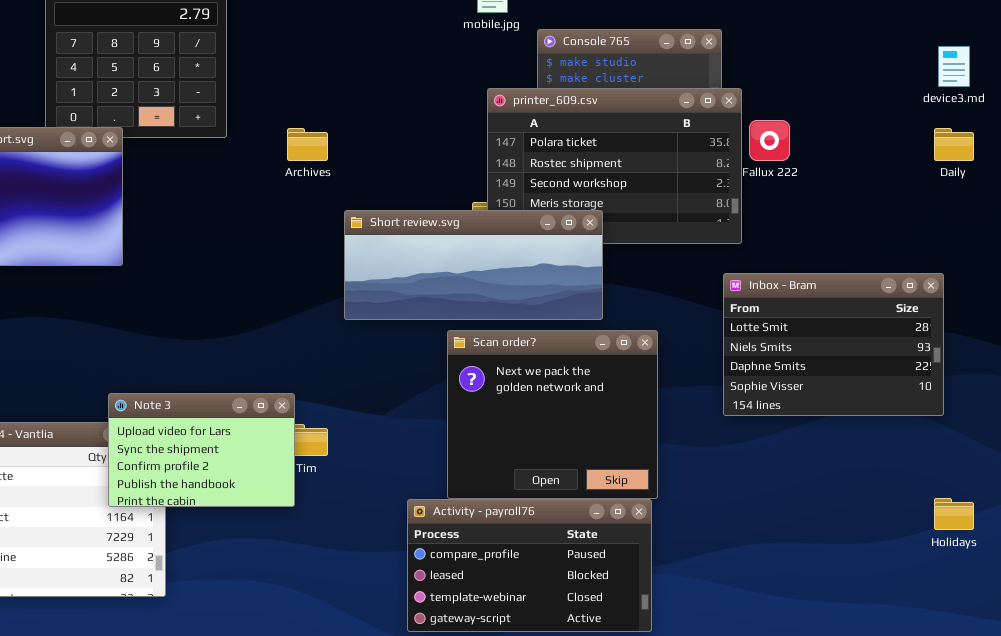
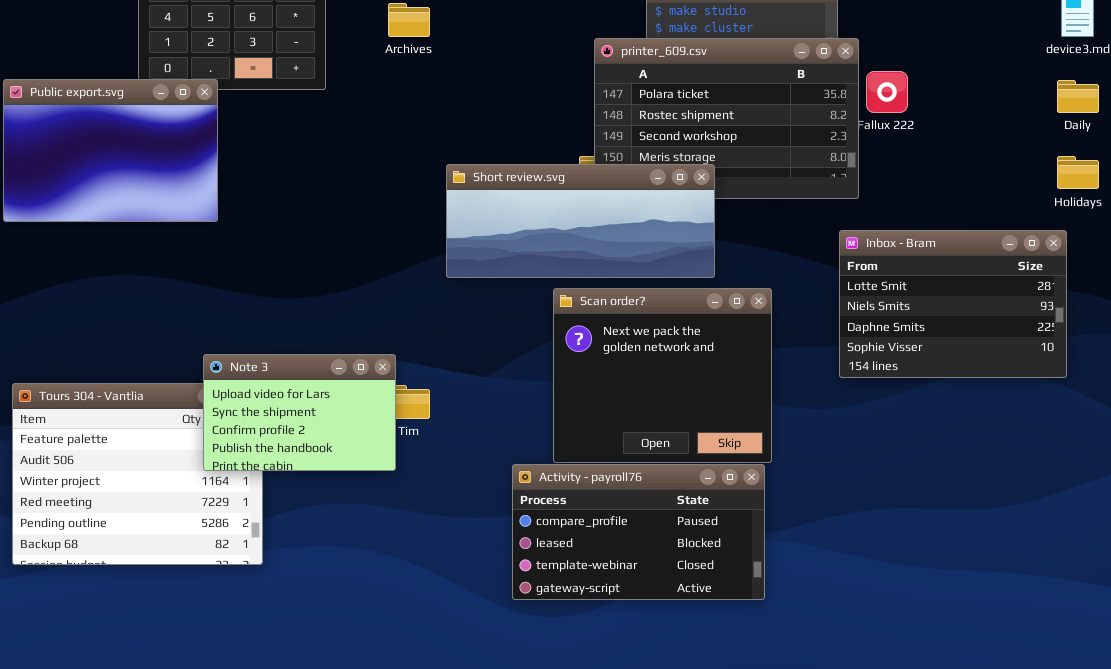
Archives: [287,128,328,161] -> [388,3,430,37], moved
Holidays: [934,498,974,530] -> [1057,156,1099,189], moved

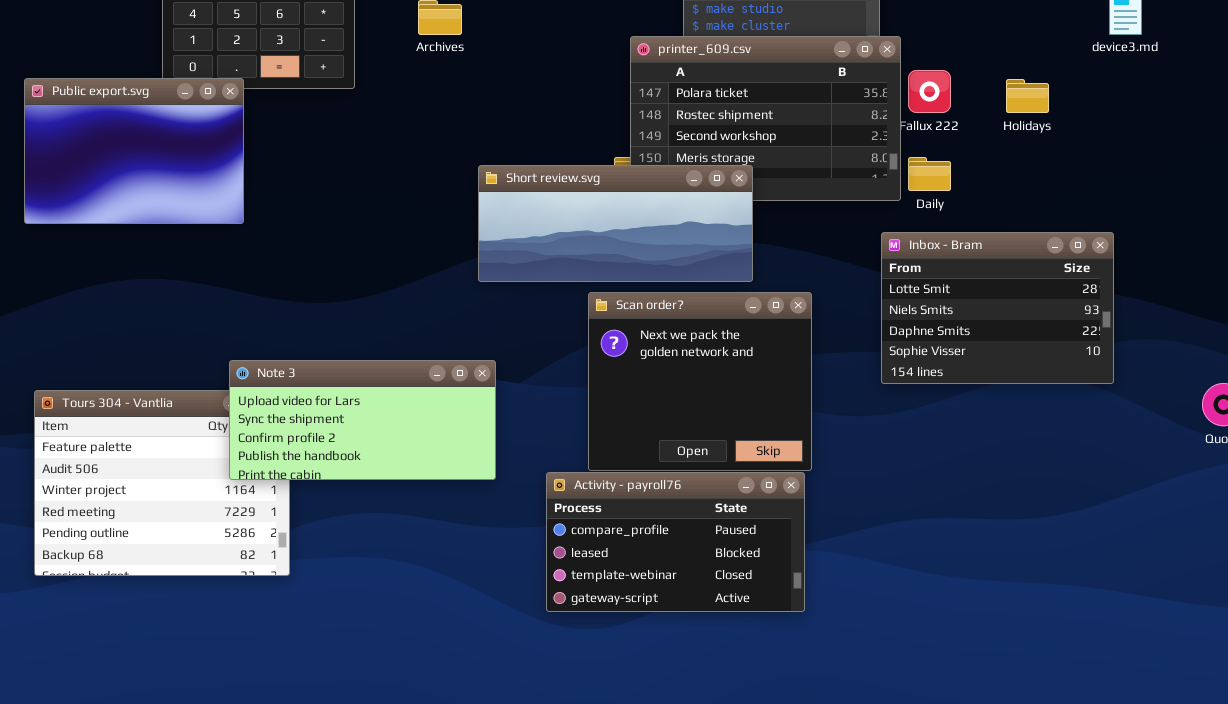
Daily: [1057,80,1099,113] -> [908,157,951,191], moved
Holidays: [1057,156,1099,189] -> [1006,79,1049,113], moved
Note 3: [203,354,396,471] -> [229,360,496,480], resized

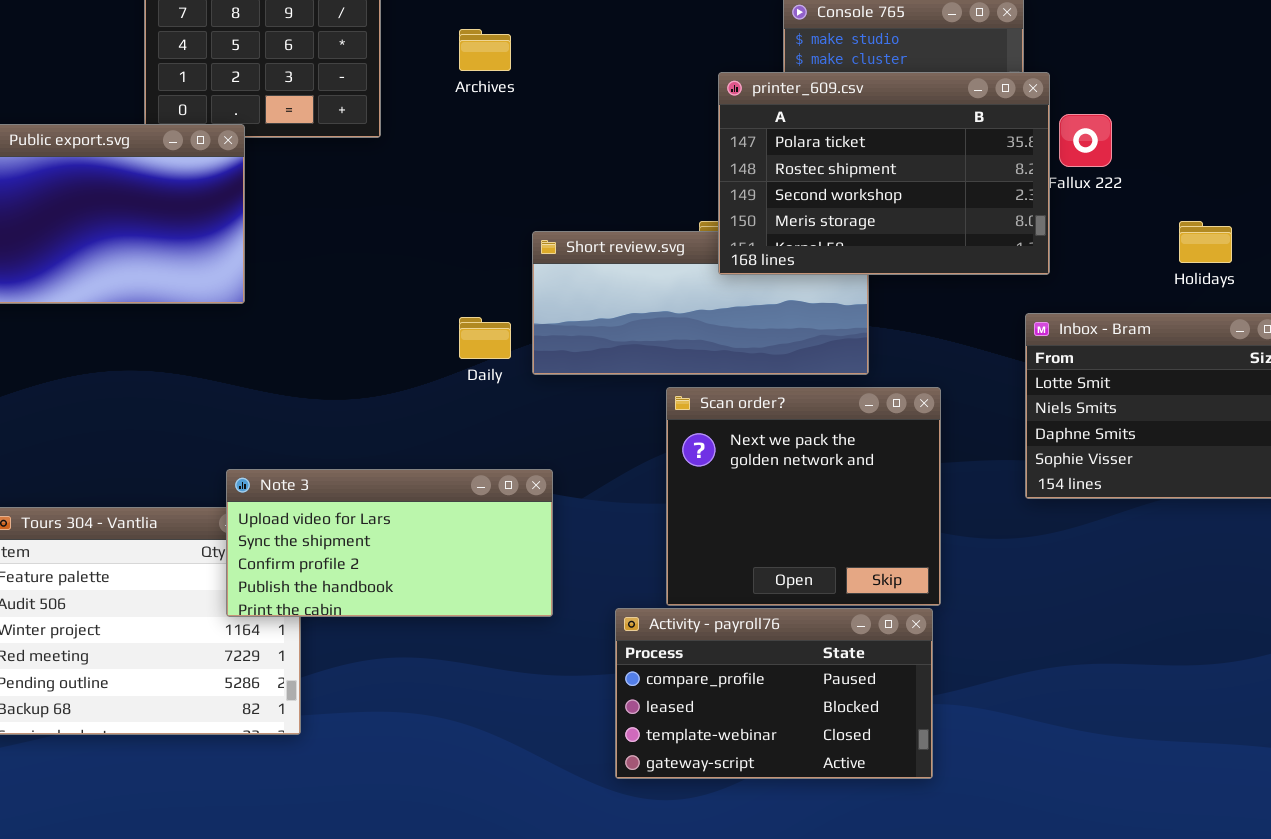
printer_609.csv: [630,36,901,201] -> [718,72,1050,275], raised
Holidays: [1006,79,1049,113] -> [1179,221,1232,263], moved
Daily: [908,157,951,191] -> [459,317,511,359], moved

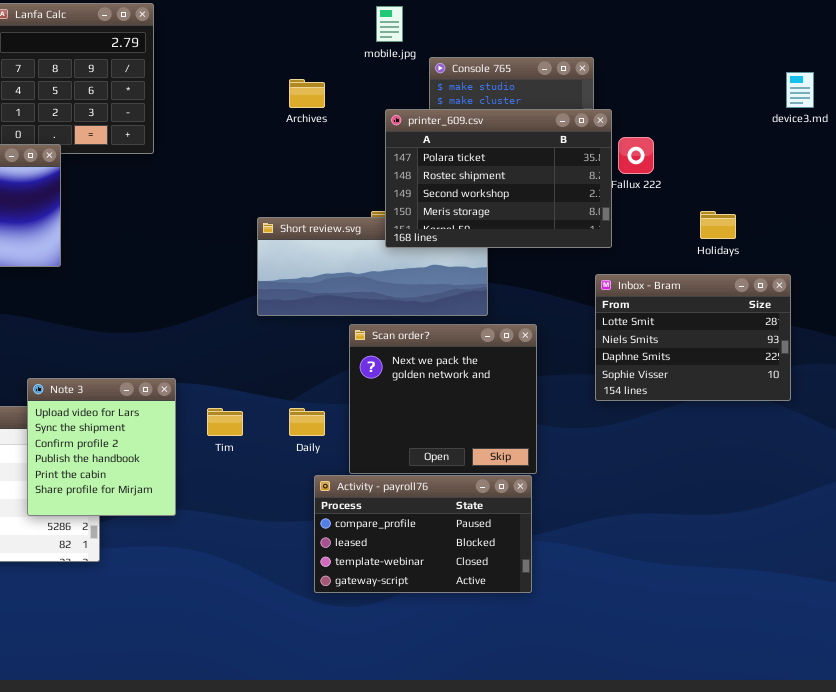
Archives: [459,29,511,71] -> [289,79,325,108], moved
Daily: [459,317,511,359] -> [289,408,325,436], moved
Note 3: [226,469,553,617] -> [27,378,176,516], moved, resized

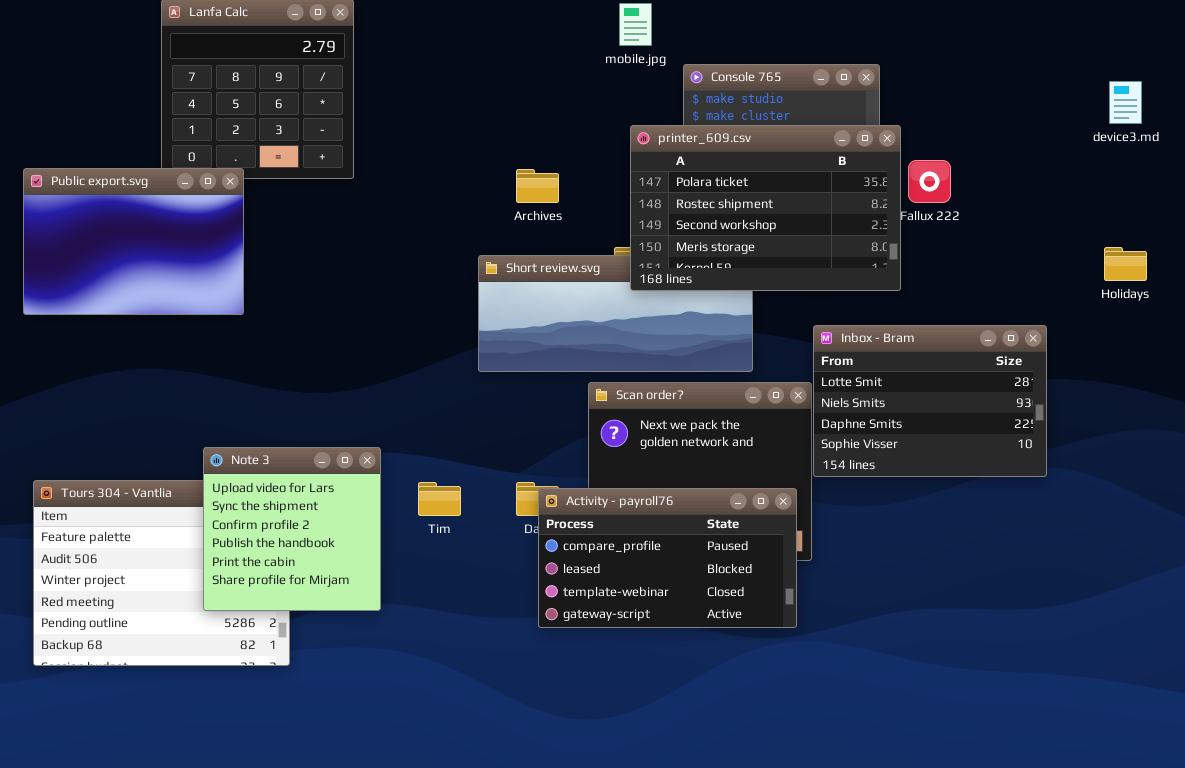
Archives: [289,79,325,108] -> [516,169,559,203], moved
Holidays: [700,211,736,239] -> [1104,247,1147,281], moved
Inbox - Bram: [595,274,791,401] -> [813,325,1047,477], moved
Activity - payroll76: [314,475,532,593] -> [538,488,797,628], moved

